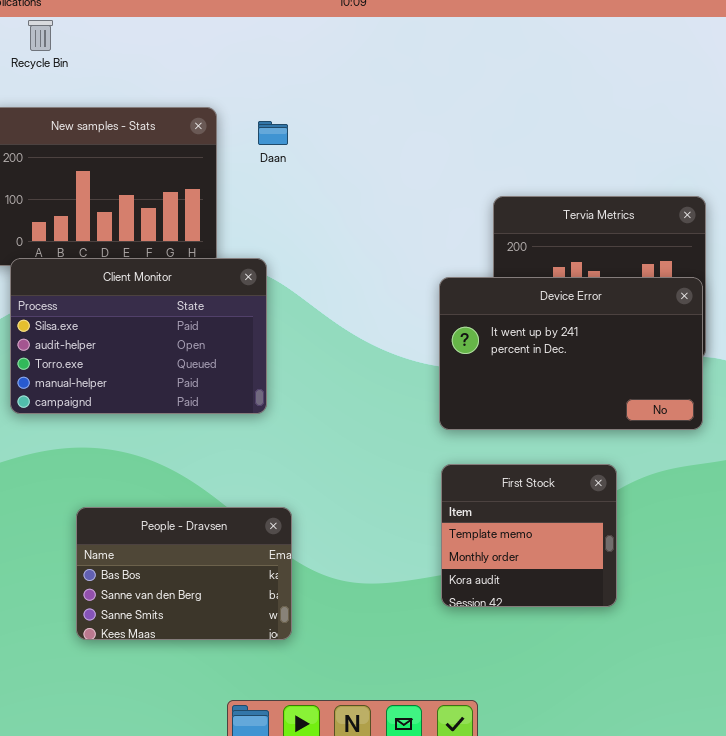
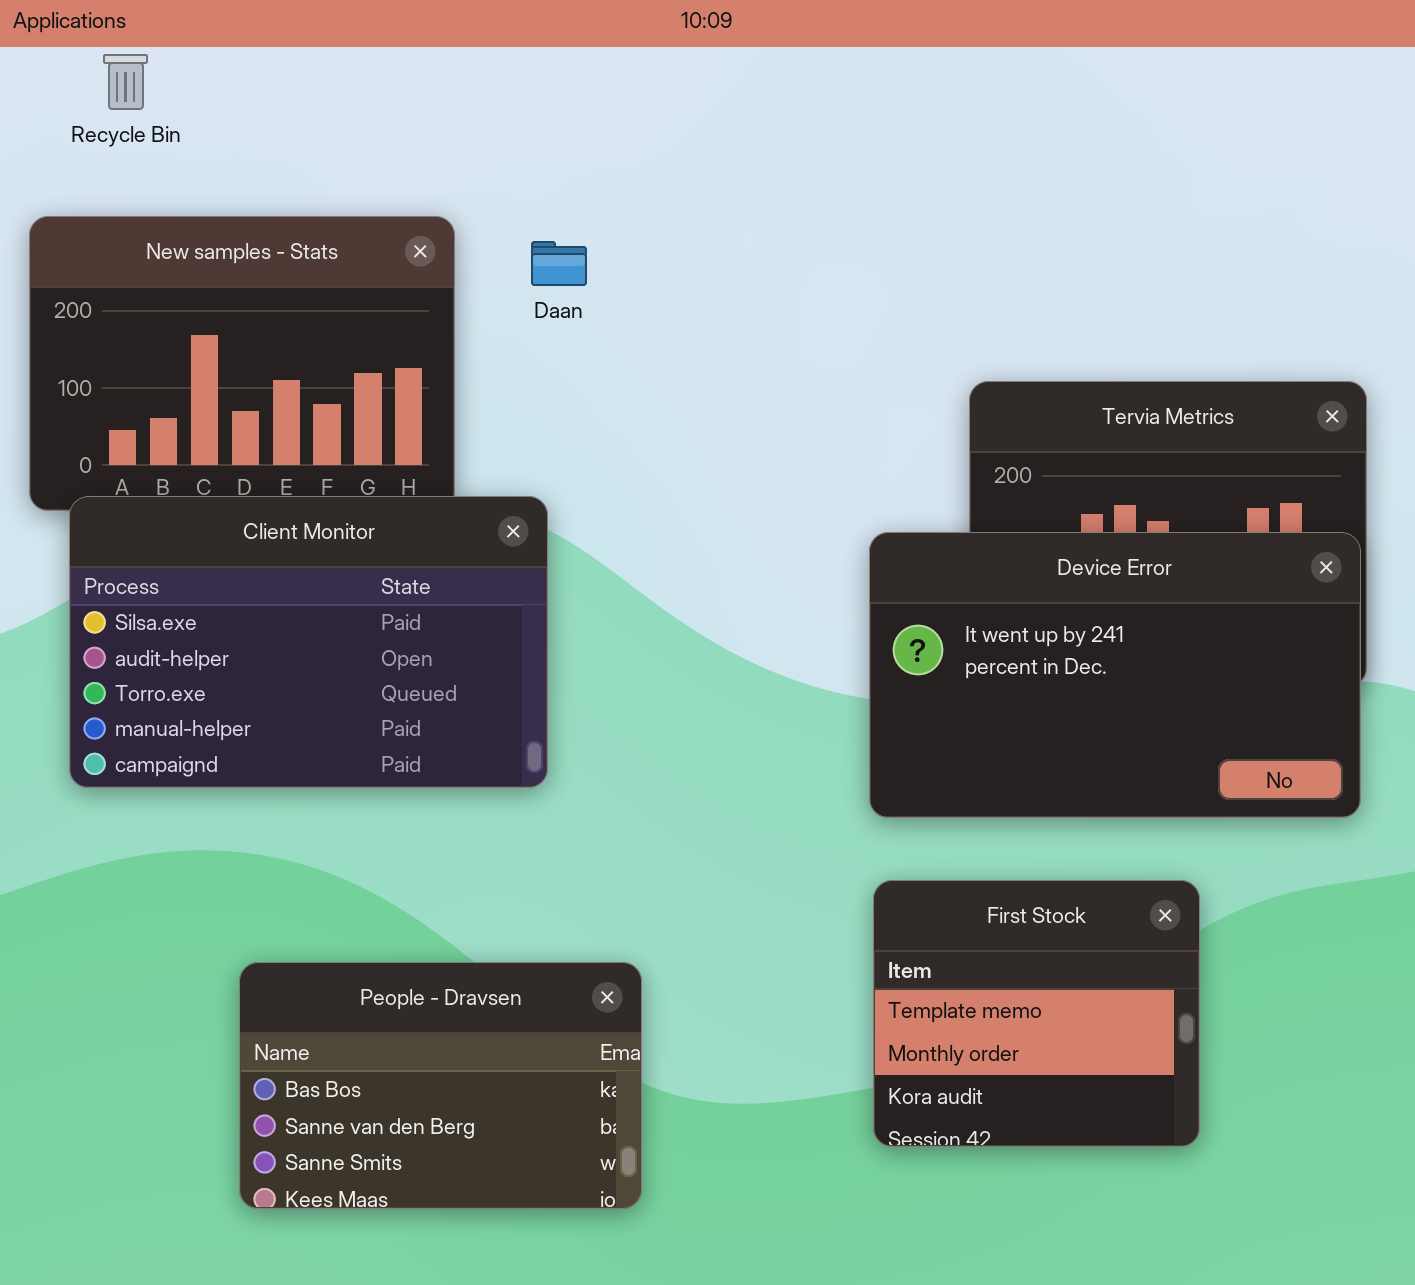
People - Dravsen: [76,507,292,640] -> [239,962,642,1209], moved

